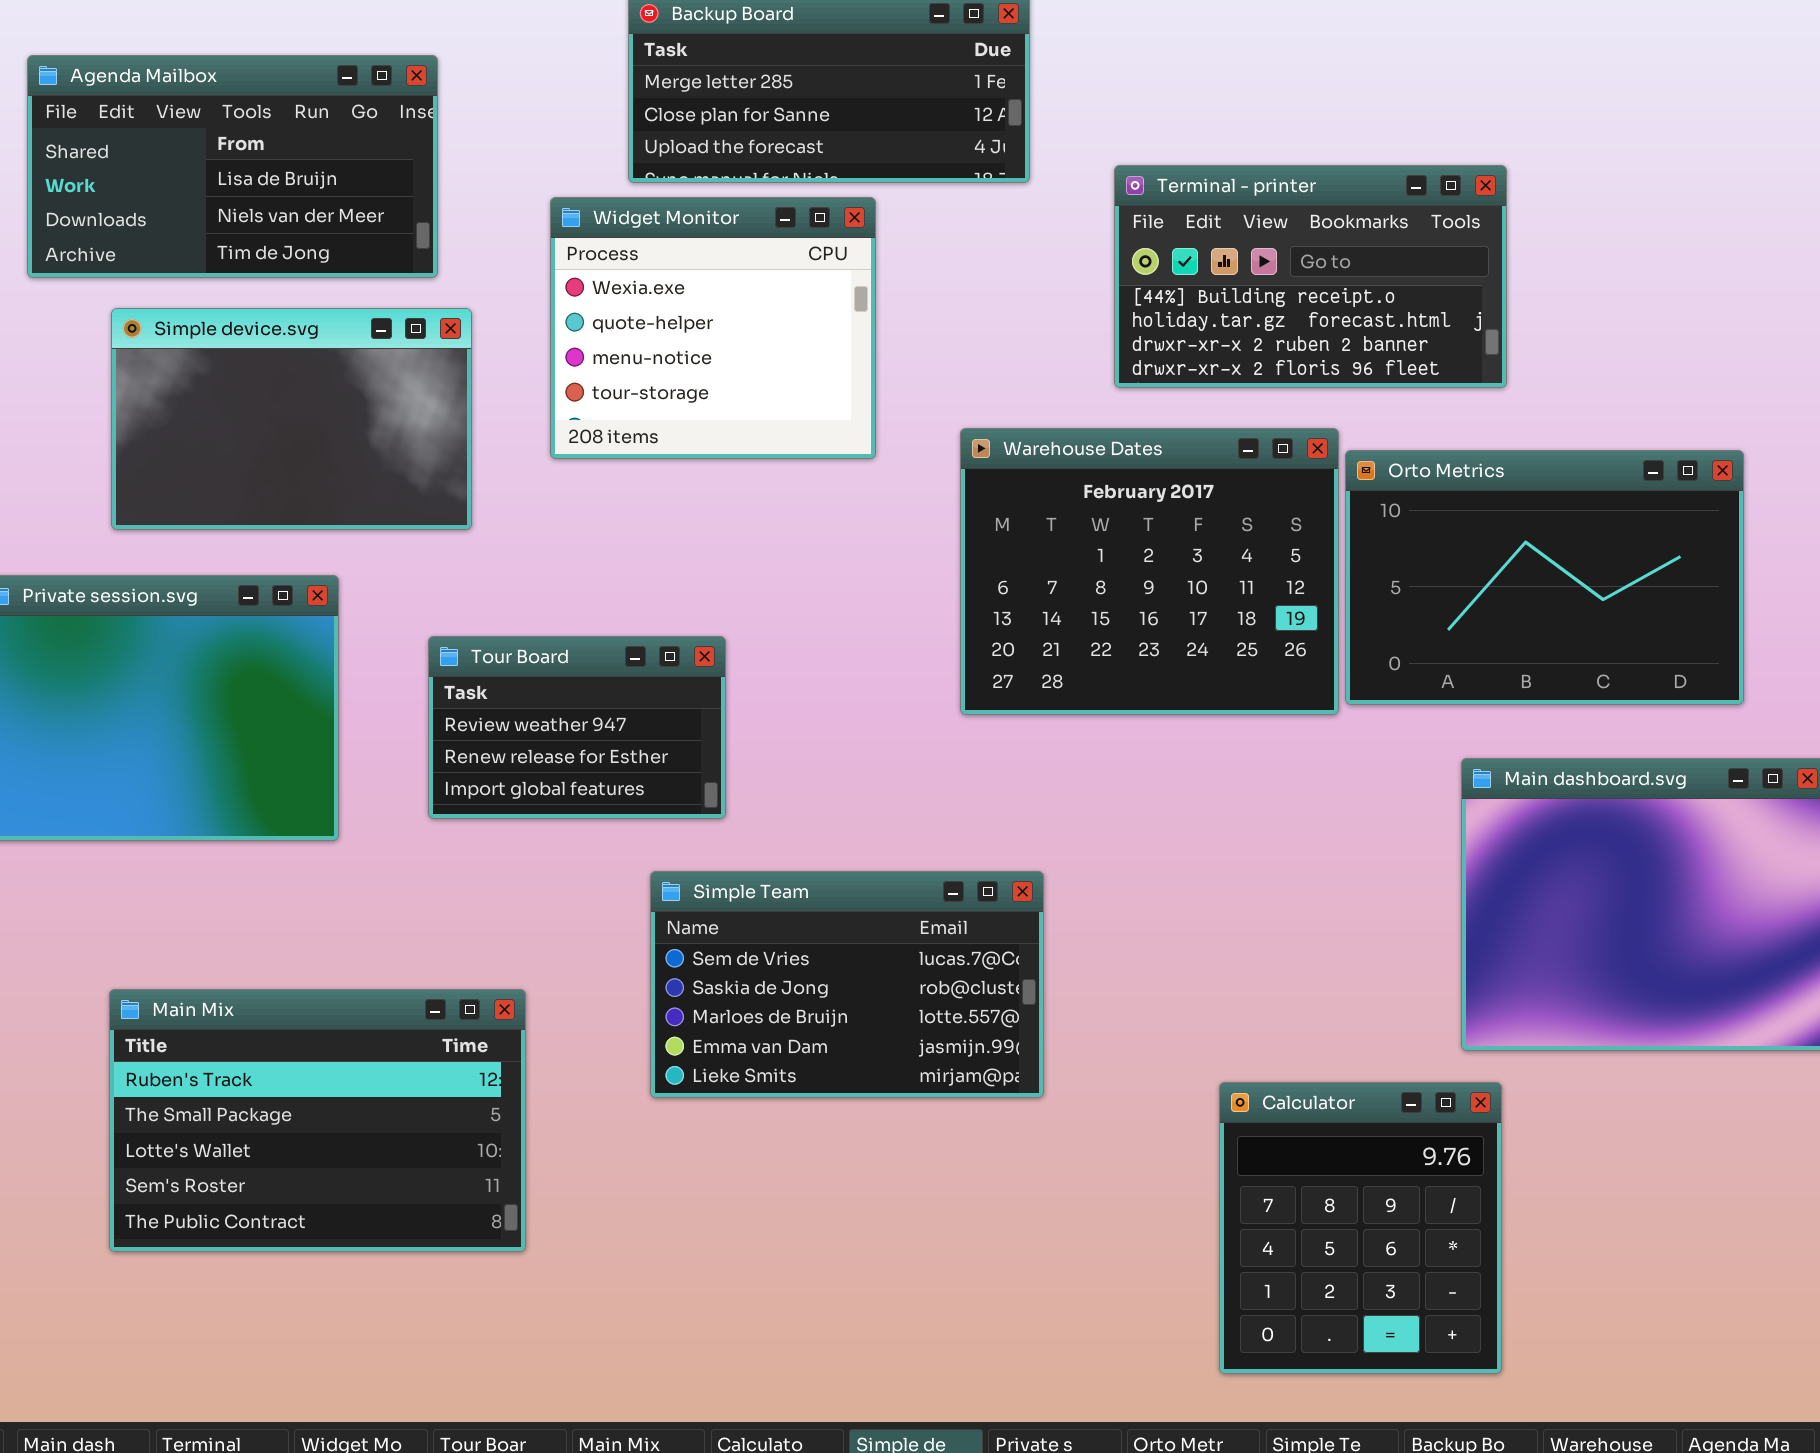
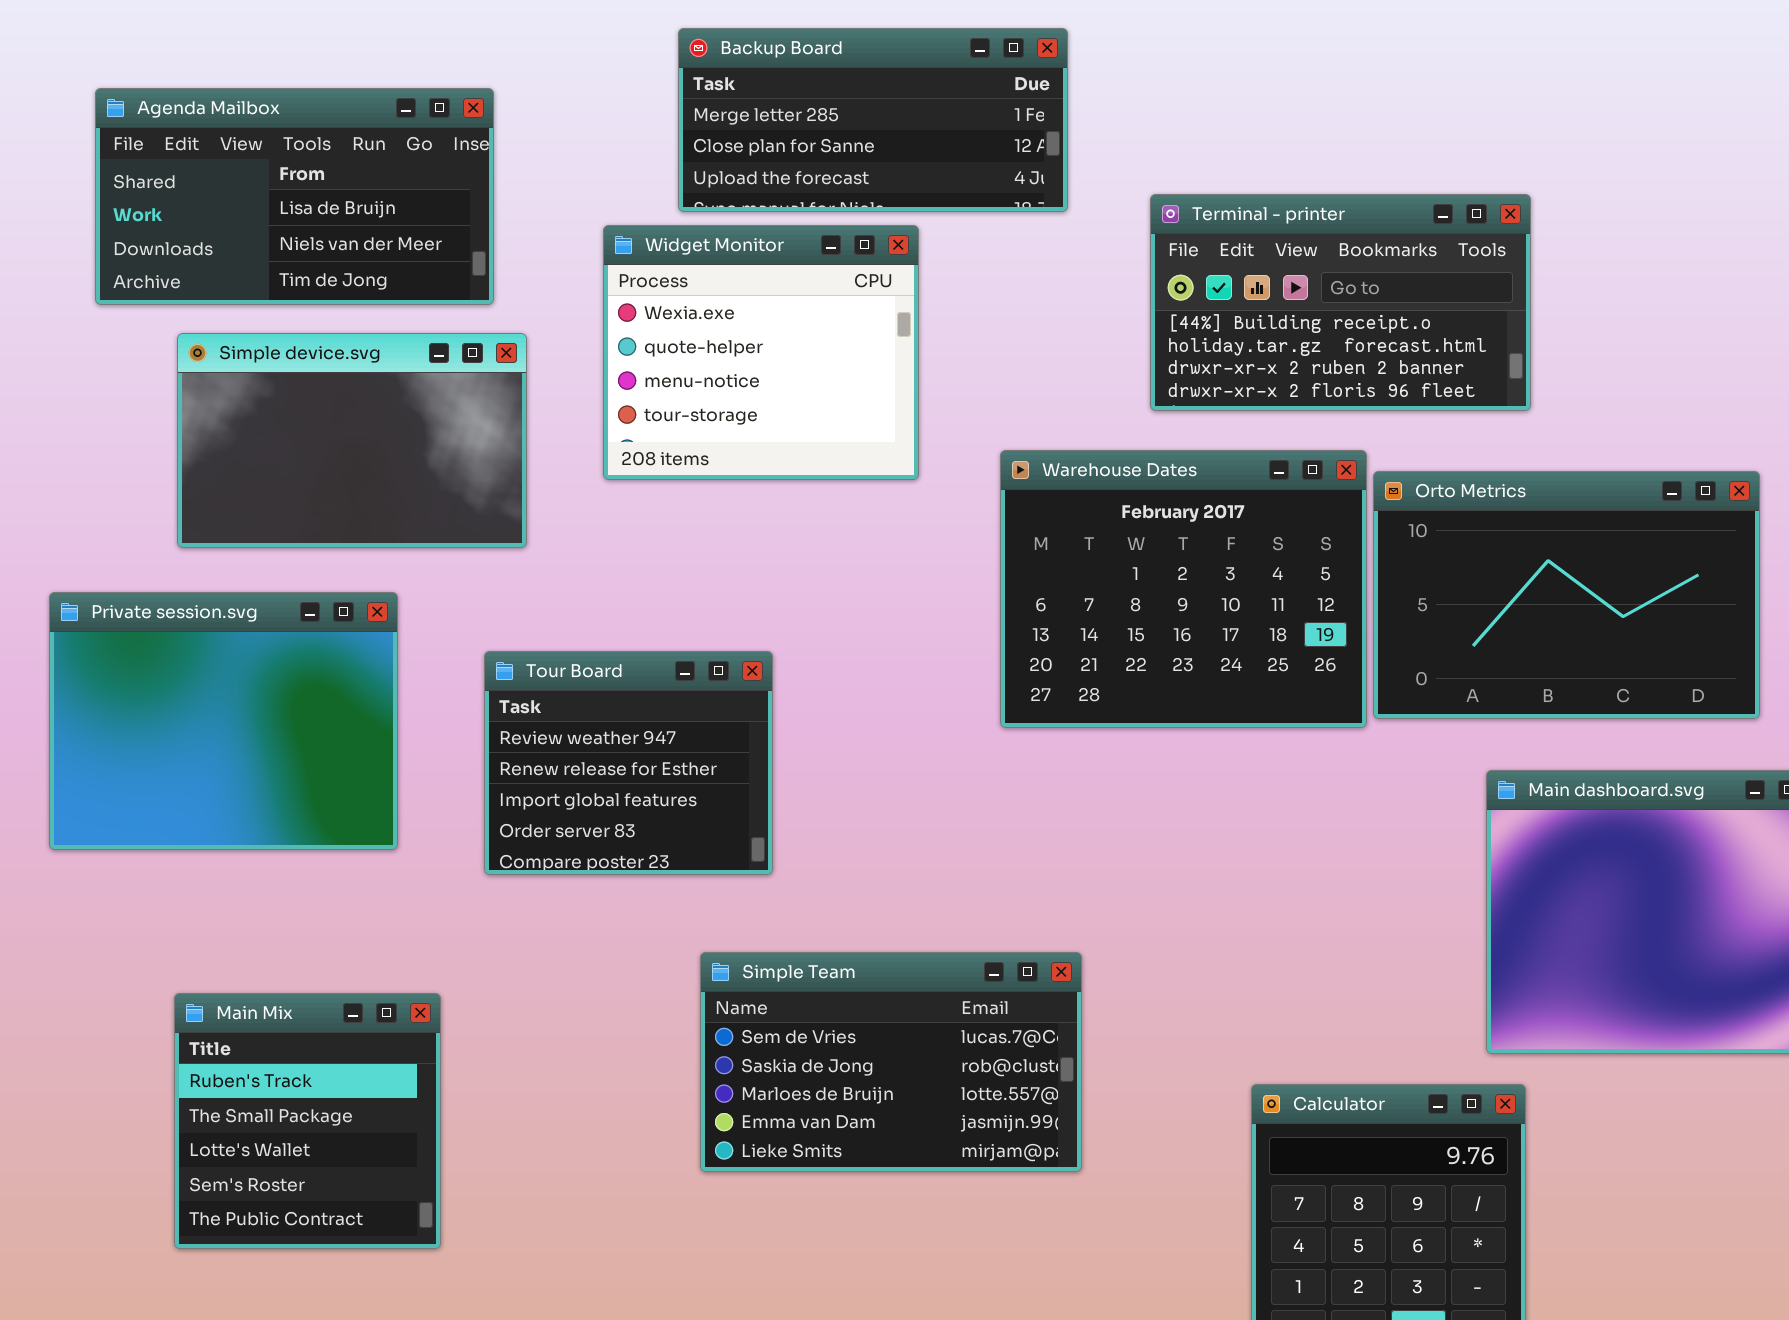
Tour Board: [428,636,726,819] -> [484,651,773,875], resized
Simple Team: [650,871,1044,1098] -> [700,952,1082,1172], moved
Main Mix: [109,989,526,1252] -> [174,993,441,1249], resized

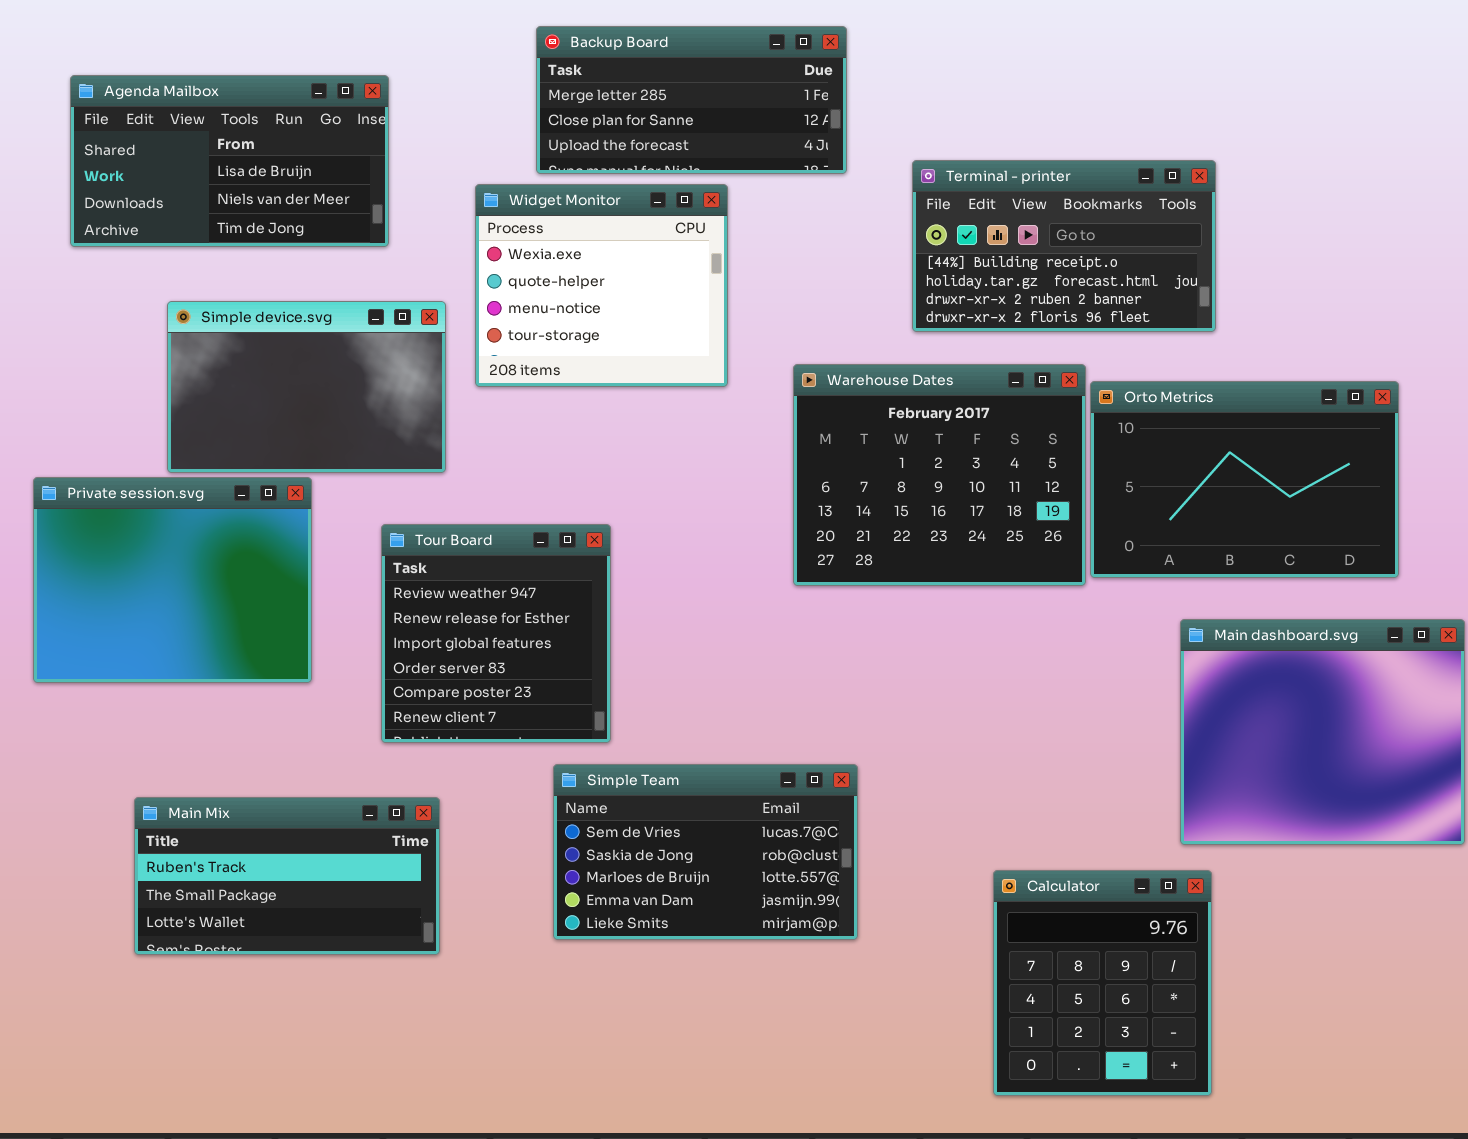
Simple device.svg: [177,333,527,548] -> [167,301,446,473], moved
Tour Board: [484,651,773,875] -> [381,524,611,743], resized
Main Mix: [174,993,441,1249] -> [134,797,440,955], resized

